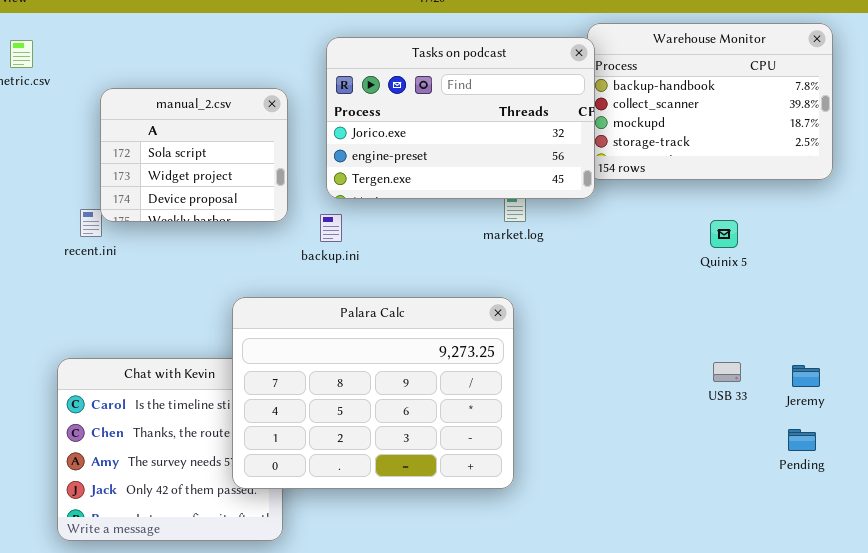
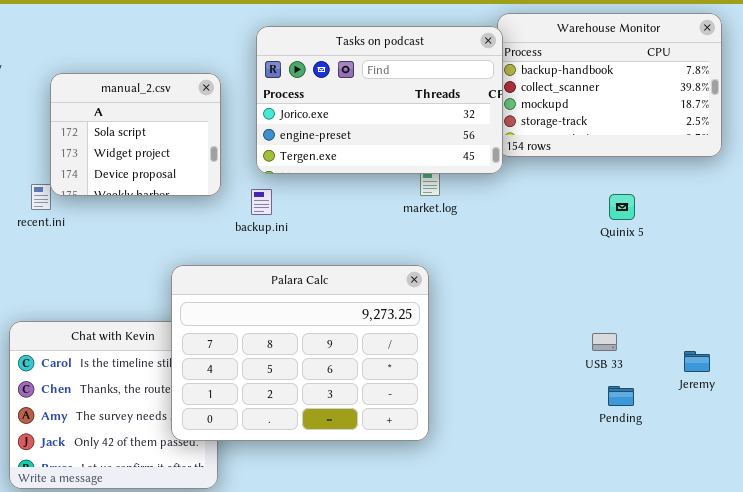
USB 33: [713,362,741,382] -> [592,333,617,351], moved
Jeremy: [792,365,820,387] -> [684,351,710,372], moved
Pending: [788,429,816,451] -> [608,386,634,406], moved

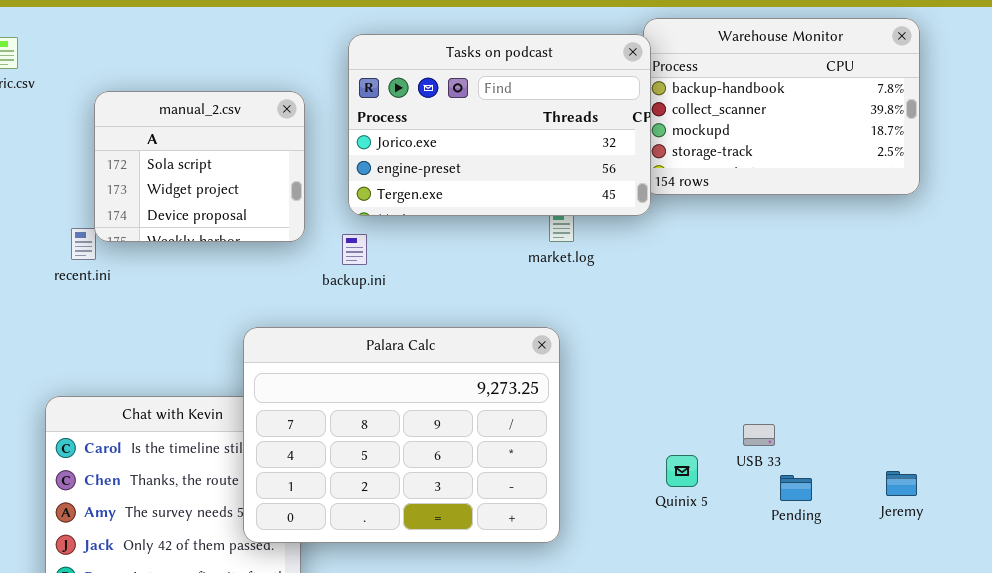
Quinix 5: [609,194,635,220] -> [666,455,698,487], moved
USB 33: [592,333,617,351] -> [743,424,775,446], moved
Jeremy: [684,351,710,372] -> [886,471,917,496], moved

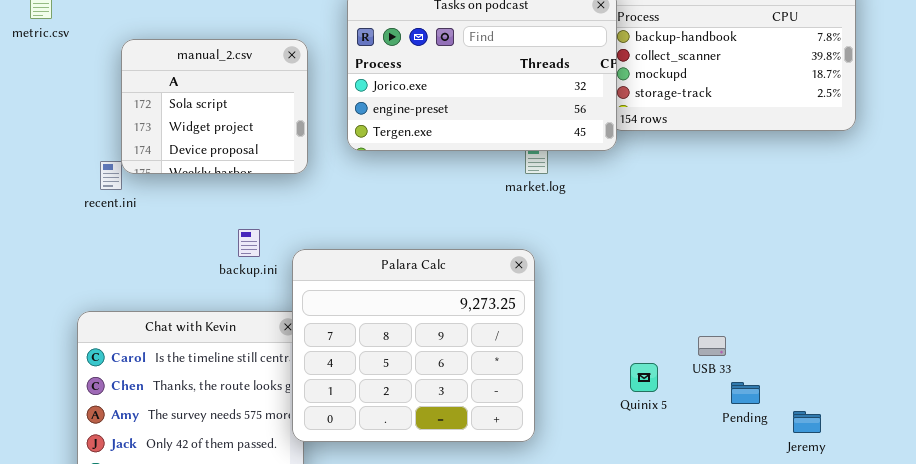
backup.ini: [342,234,367,265] -> [238,229,260,257], moved
Palara Calc: [243,327,560,543] -> [292,249,535,442], resized
Jeremy: [886,471,917,496] -> [793,411,821,433], moved

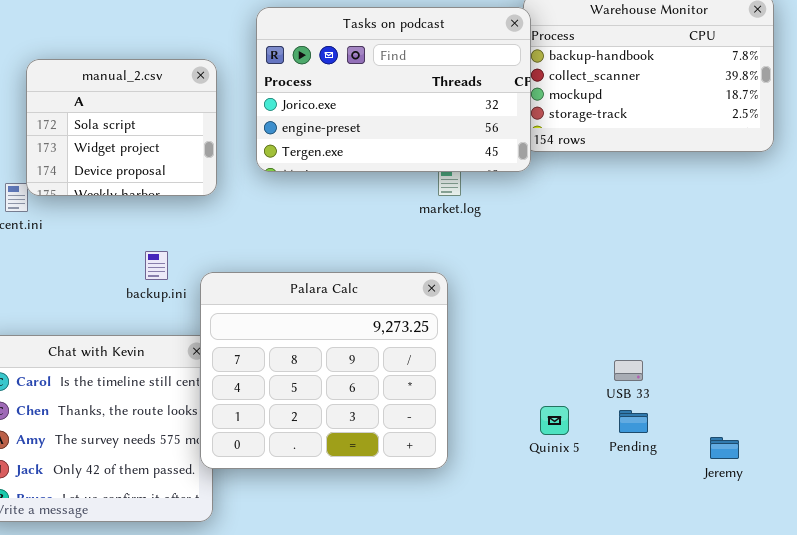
Quinix 5: [630,363,658,392] -> [540,406,569,435], moved
Pending: [731,382,760,404] -> [619,410,648,433], moved

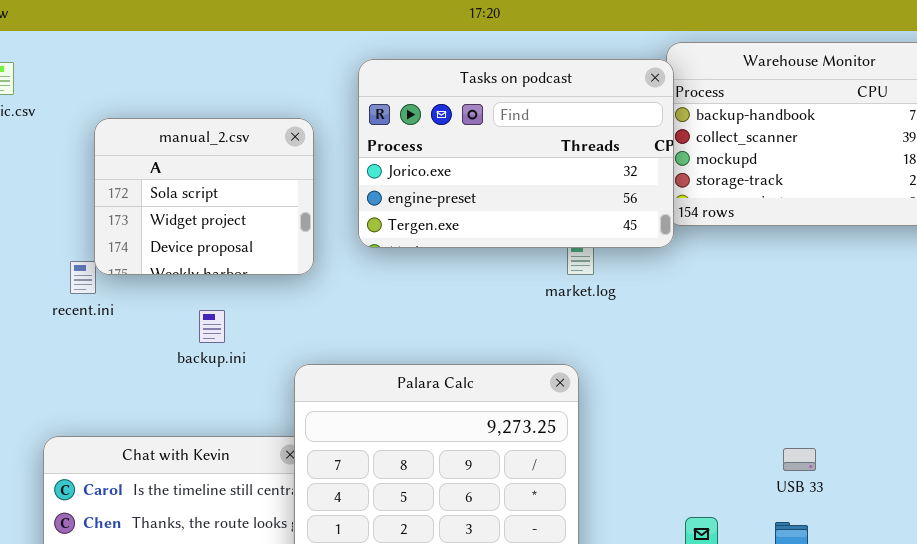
backup.ini: [145,251,168,280] -> [199,310,225,343], moved
USB 33: [614,360,643,381] -> [783,448,816,471], moved

